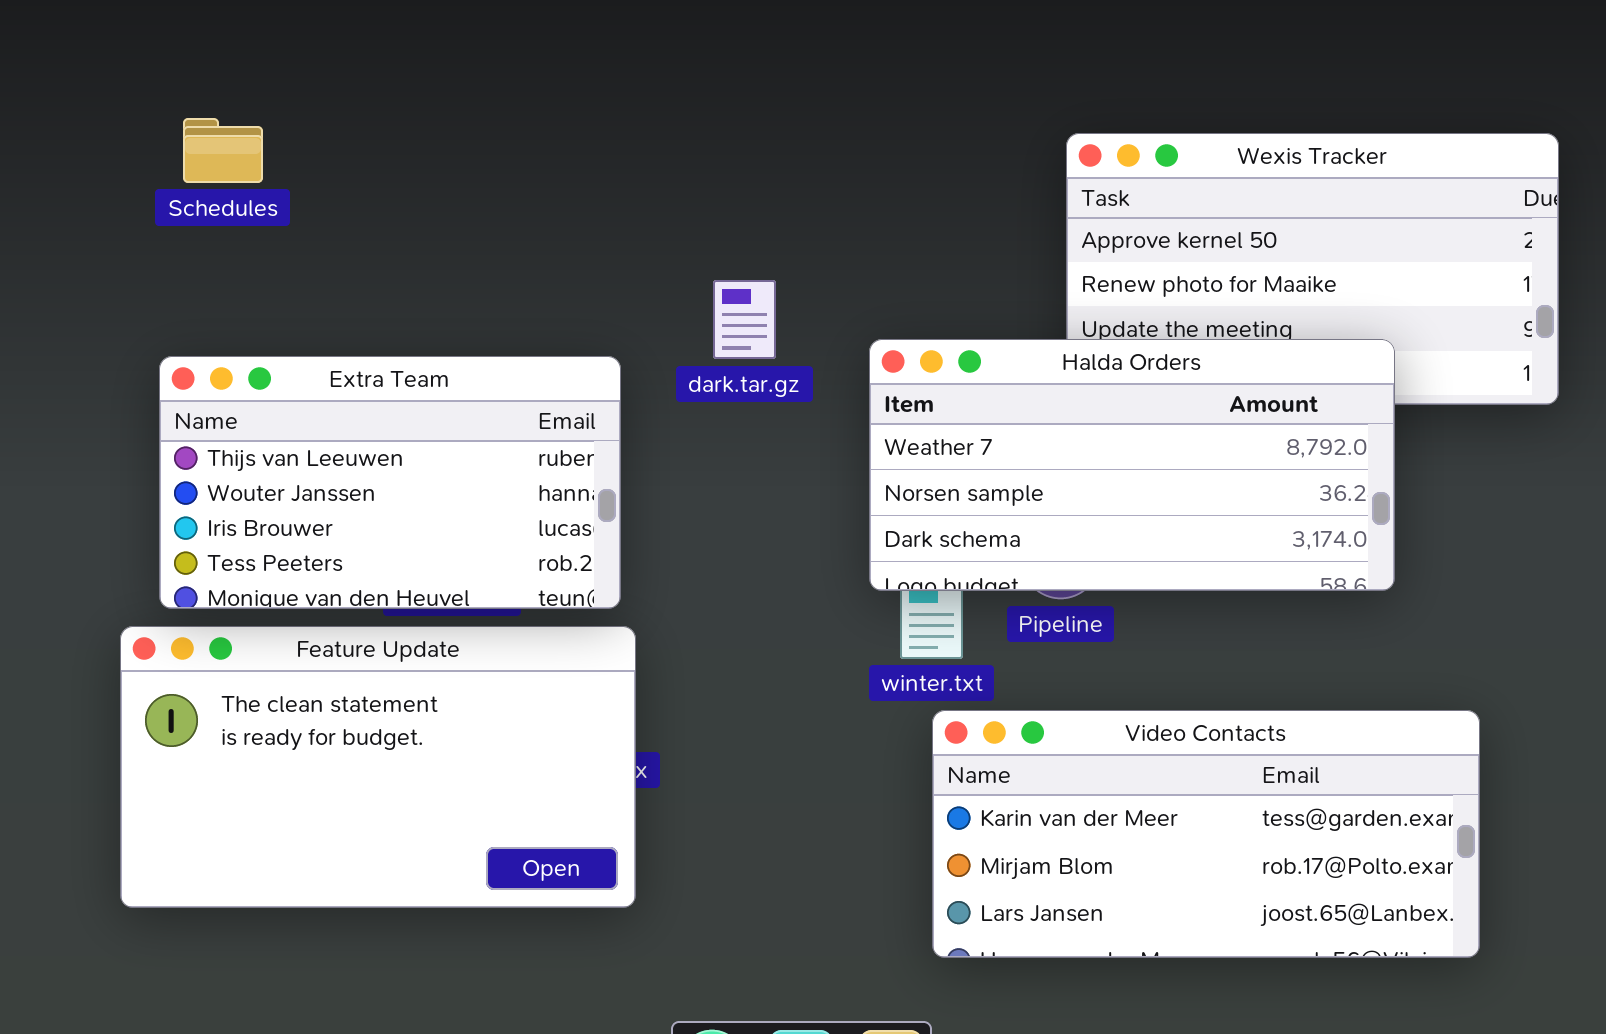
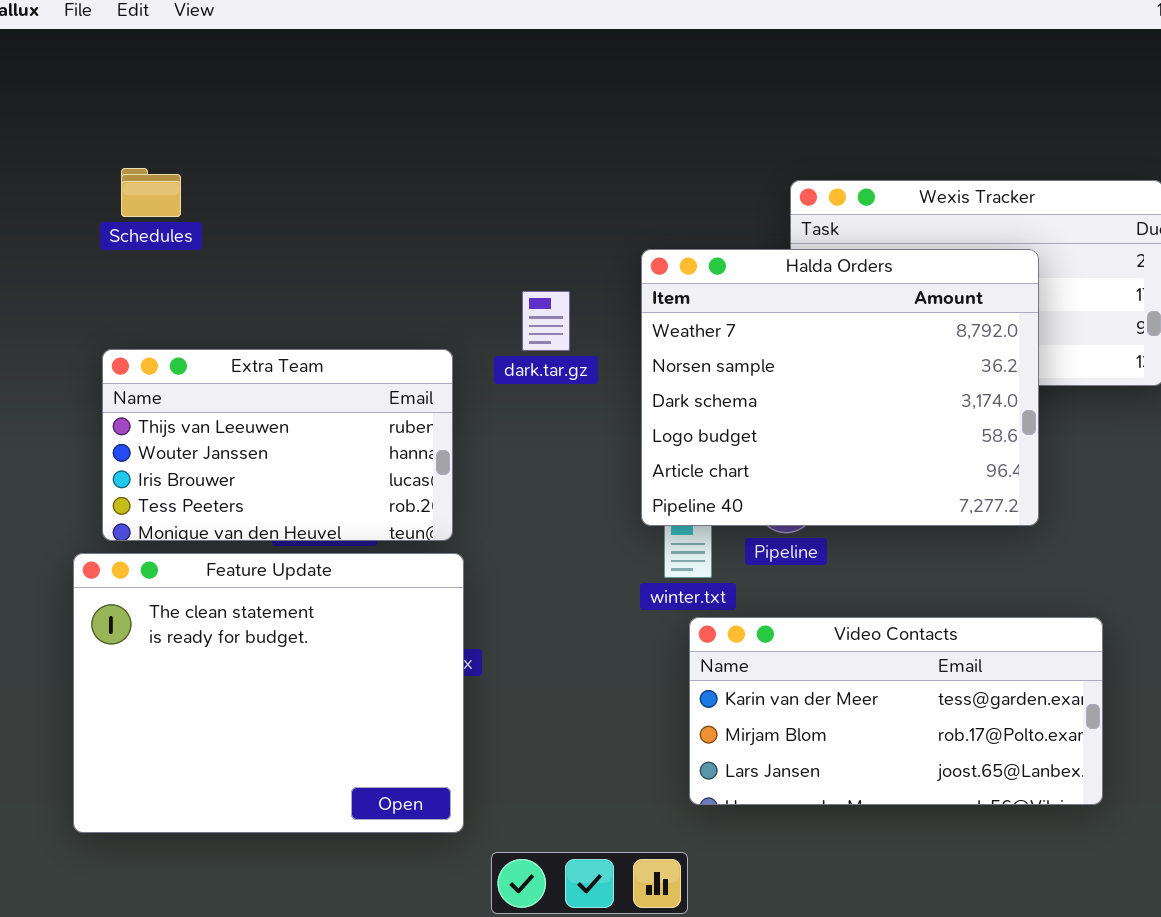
Halda Orders: [869,339,1395,591] -> [641,249,1039,526], resized
Feature Update: [120,626,636,908] -> [73,553,464,833], resized

